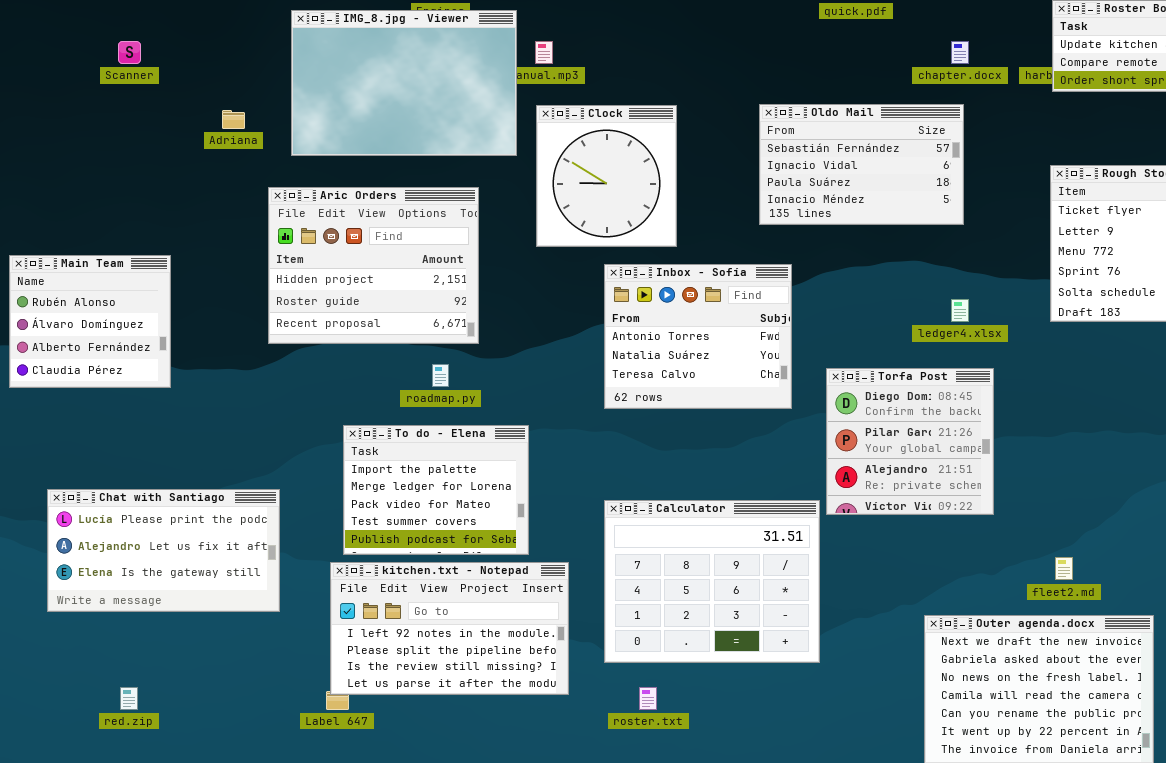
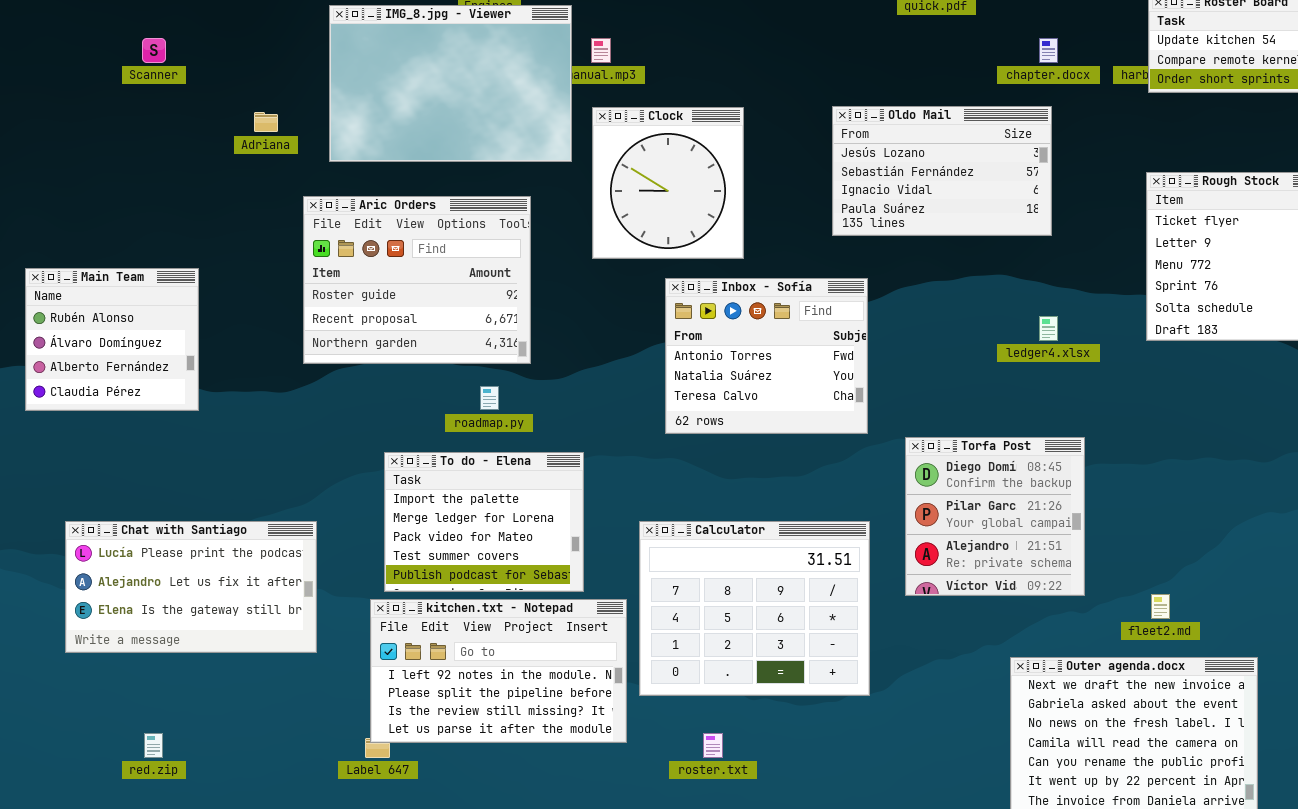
Oldo Mail: [759,104,964,225] -> [832,106,1052,236], scrolled up 1 row
Aric Orders: [268,187,479,344] -> [303,196,531,364], scrolled down 1 row
Torfa Post: [826,368,994,515] -> [905,437,1085,596], moved
Calculator: [604,500,820,663] -> [639,521,870,696], moved

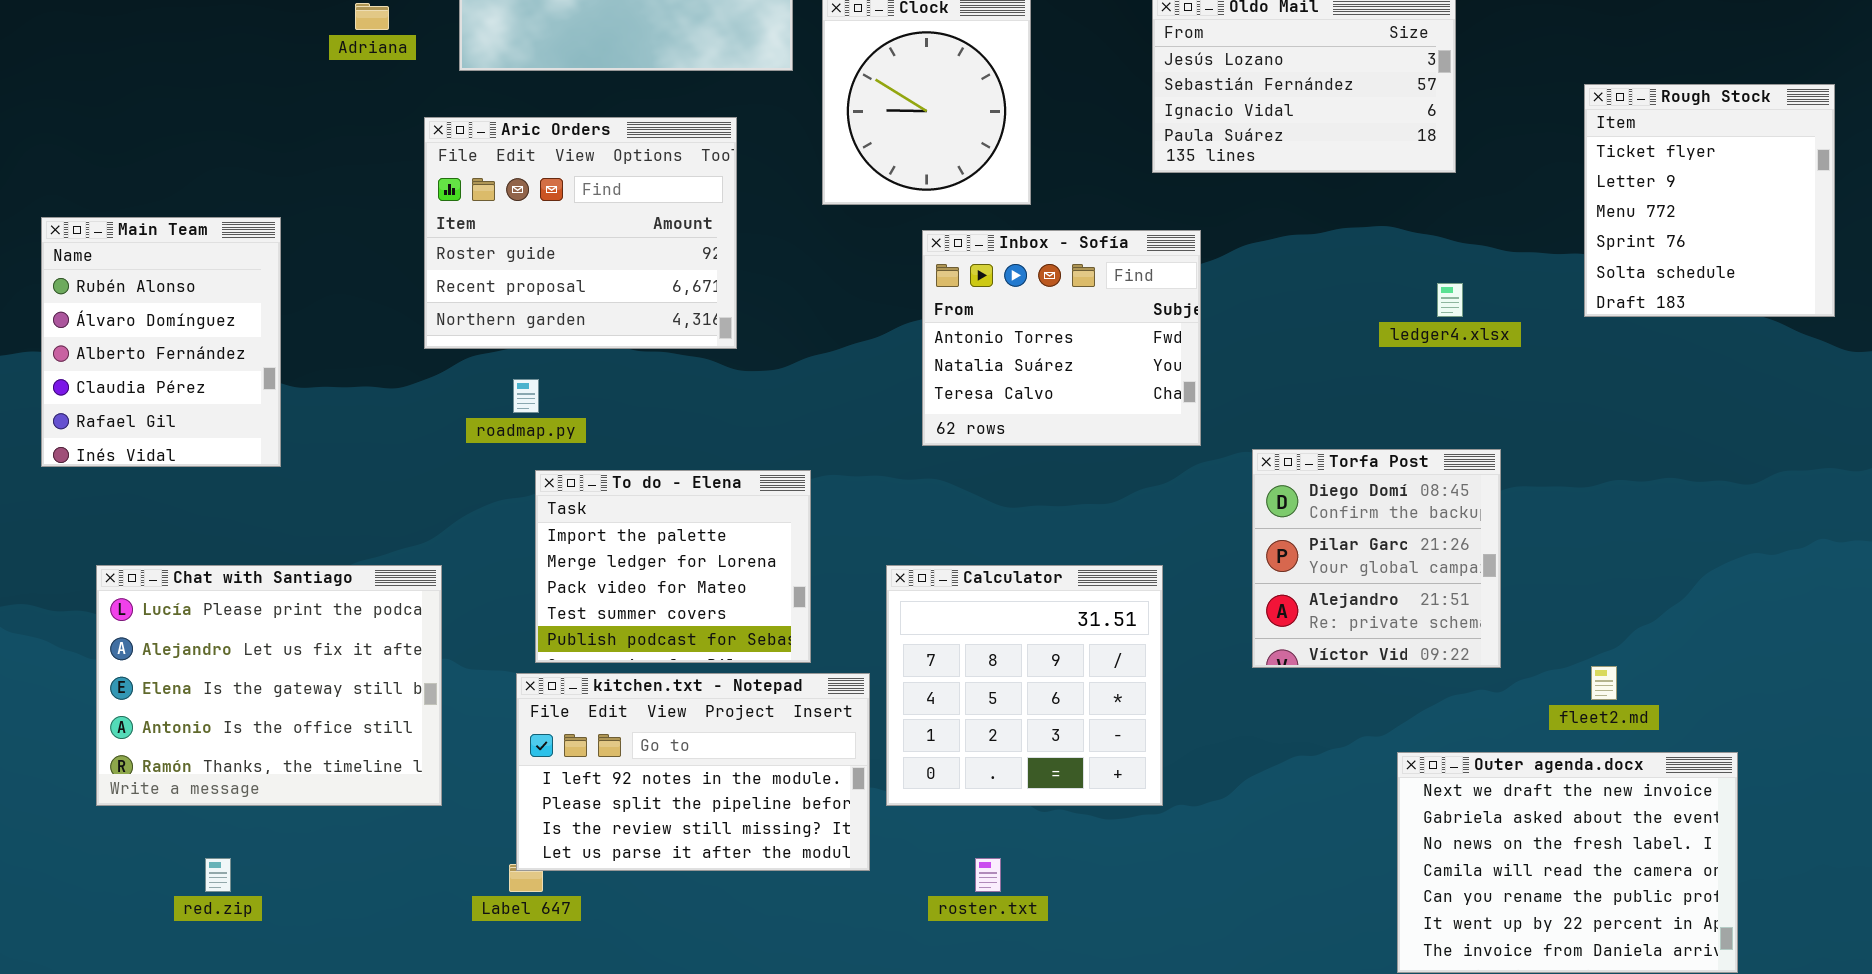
Main Team: [25,268,199,411] -> [41,217,281,467], resized
roadmap.py: [480,386,499,410] -> [513,379,539,413], moved
Chat with Santiago: [65,521,317,653] -> [96,565,442,806], resized
Calculator: [639,521,870,696] -> [886,565,1163,806], resized

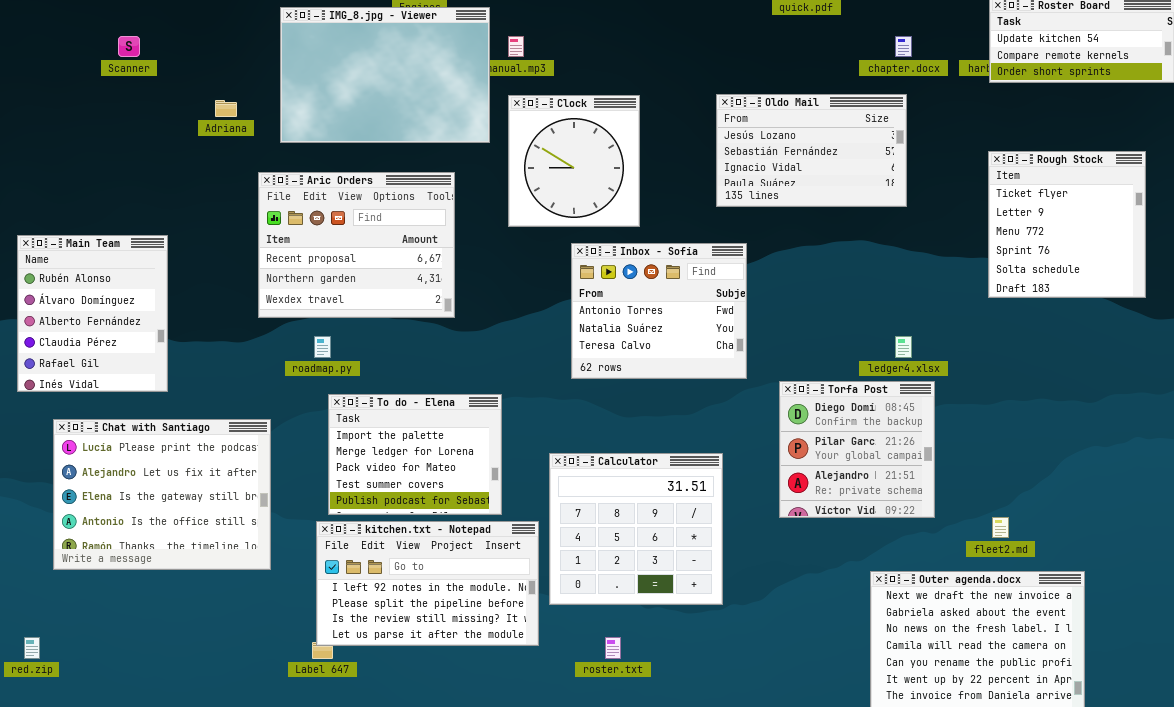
Aric Orders: [424,117,737,349] -> [258,172,455,318], scrolled down 1 row
ledger4.xlsx: [1437,283,1463,317] -> [895,336,912,358], moved
Chat with Santiago: [96,565,442,806] -> [53,419,271,570], moved
red.zip: [205,858,231,892] -> [24,637,40,659], moved

